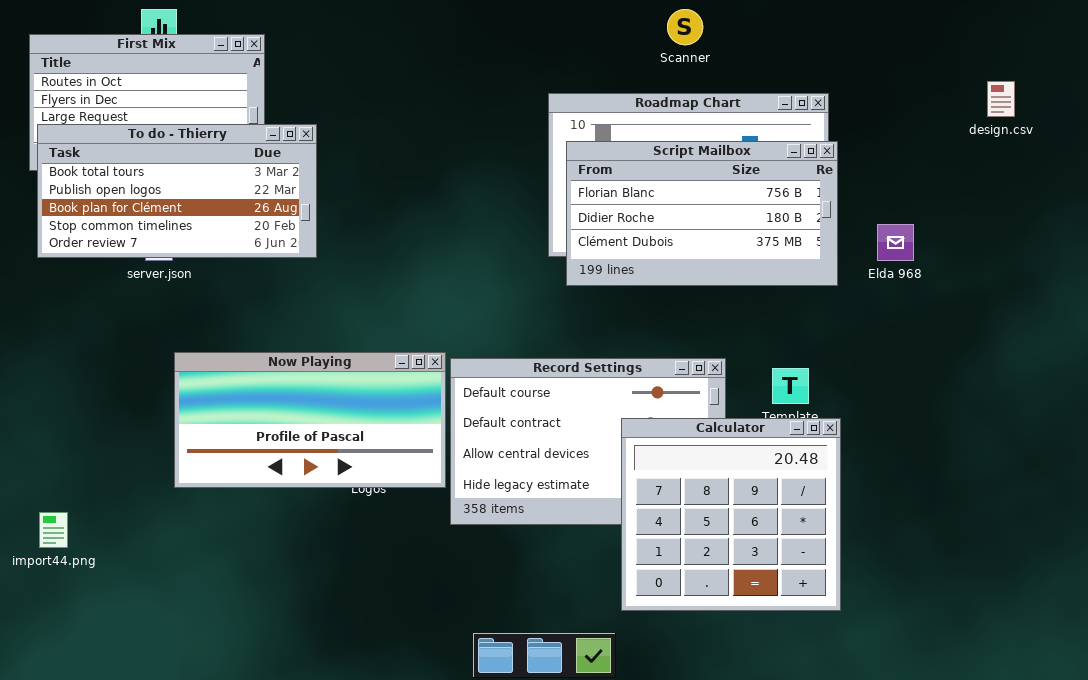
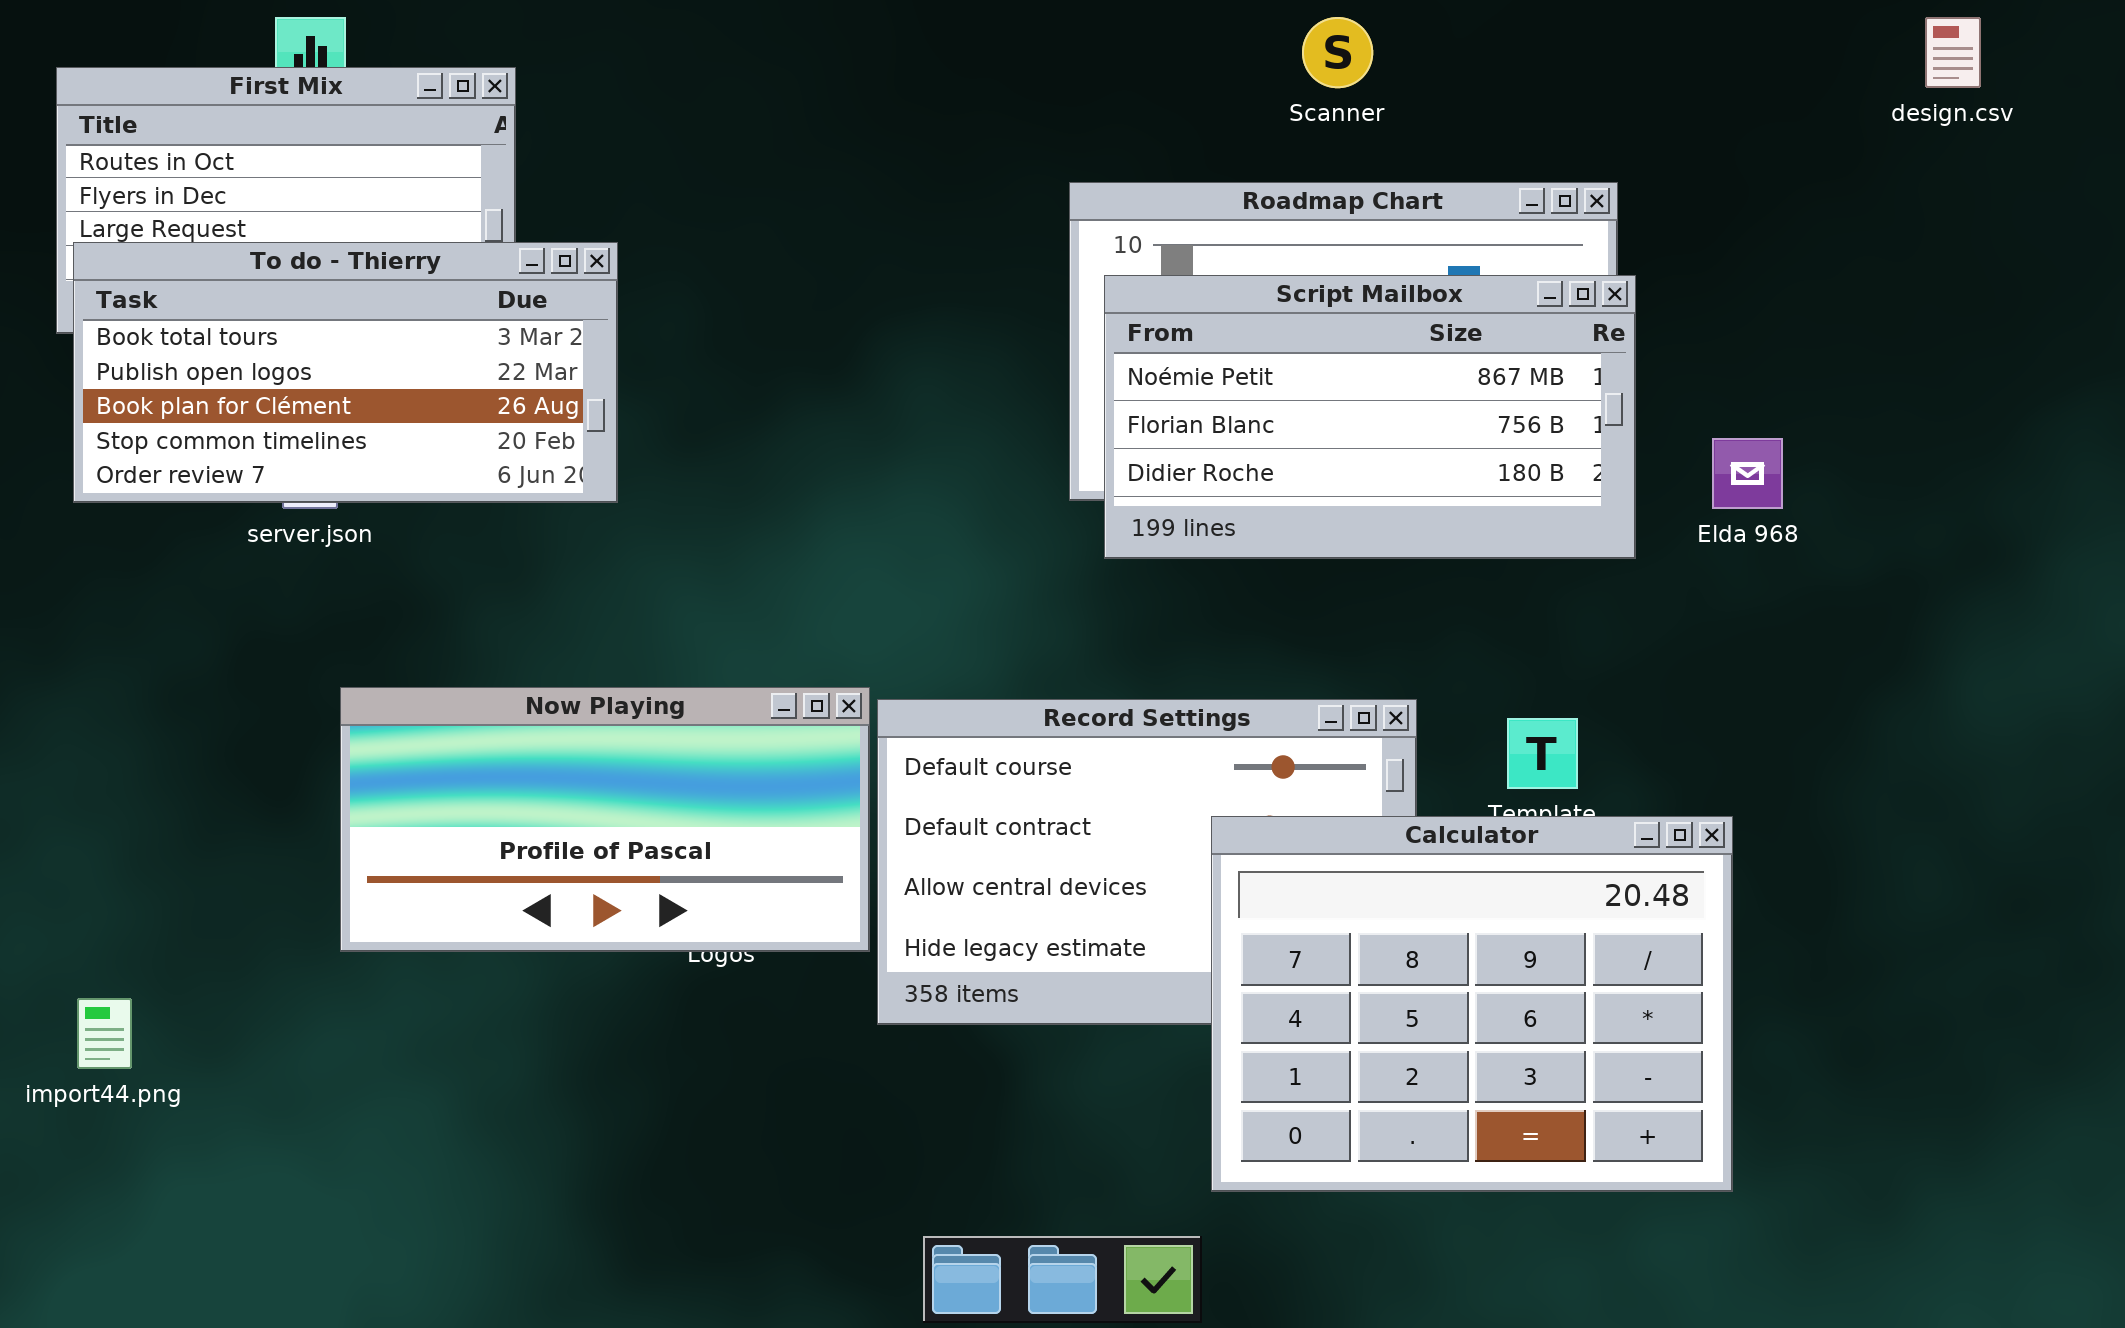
design.csv: [987,81,1015,117] -> [1925,17,1981,88], moved
Script Mailbox: [566,141,838,286] -> [1104,275,1636,559], scrolled up 1 row
Calculator: [621,418,841,611] -> [1211,816,1733,1192], resized

